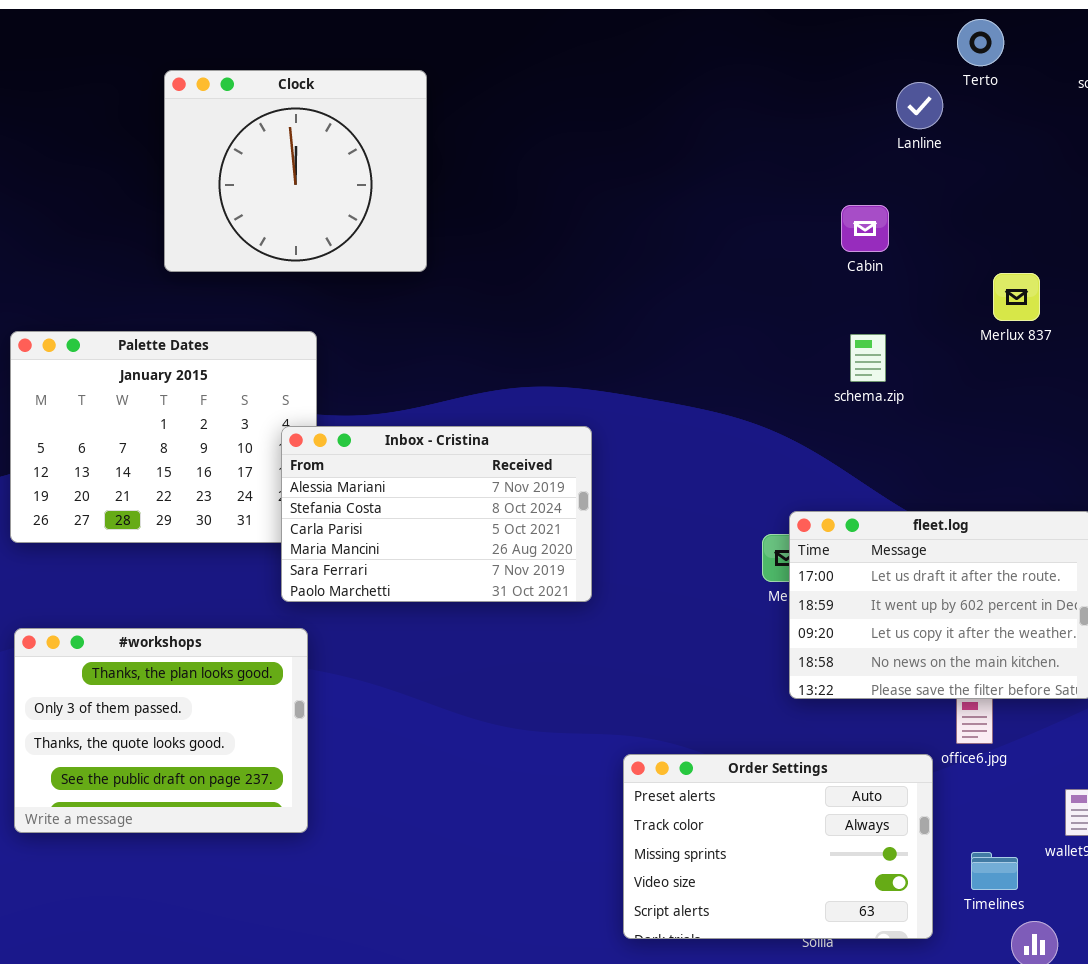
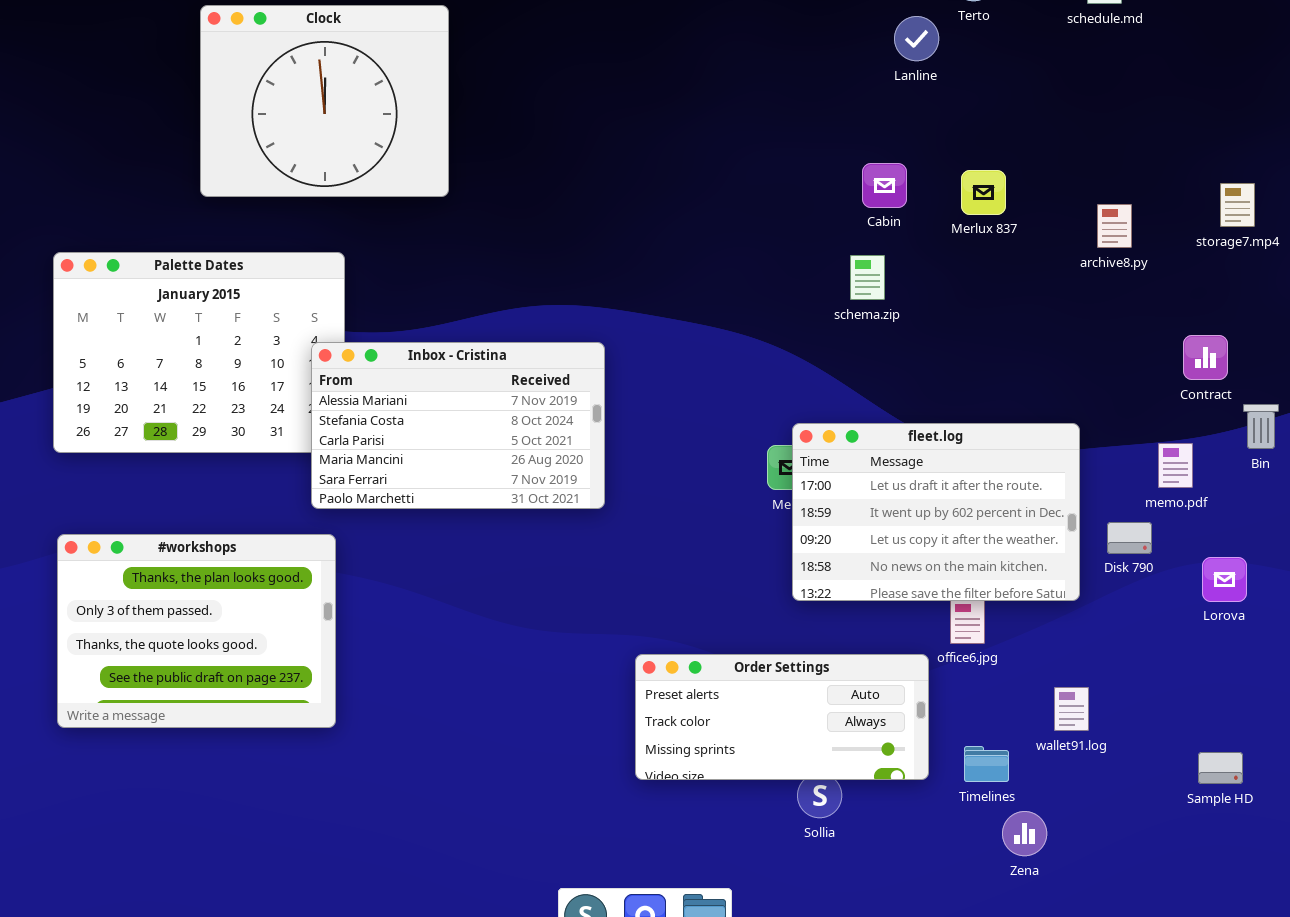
Cabin: [841,205,889,252] -> [862,163,907,208], moved
Merlux 837: [993,273,1040,321] -> [961,170,1006,215], moved
Order Settings: [623,754,933,939] -> [635,654,929,780], resized

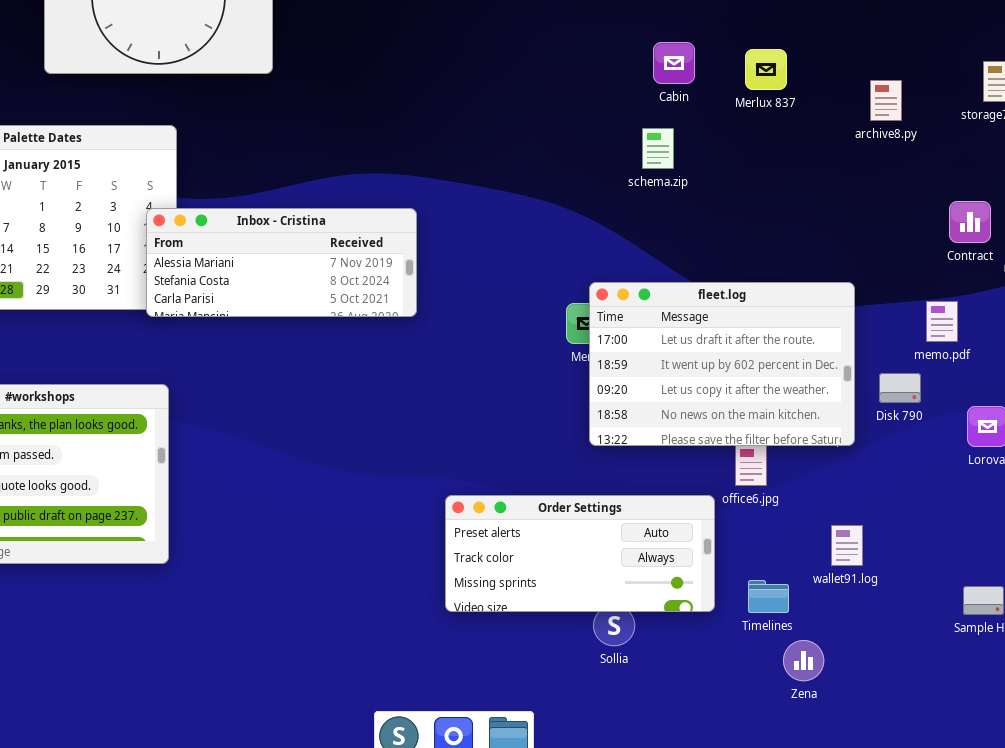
Inbox - Cristina: [311,342,605,509] -> [146,208,417,317], resized

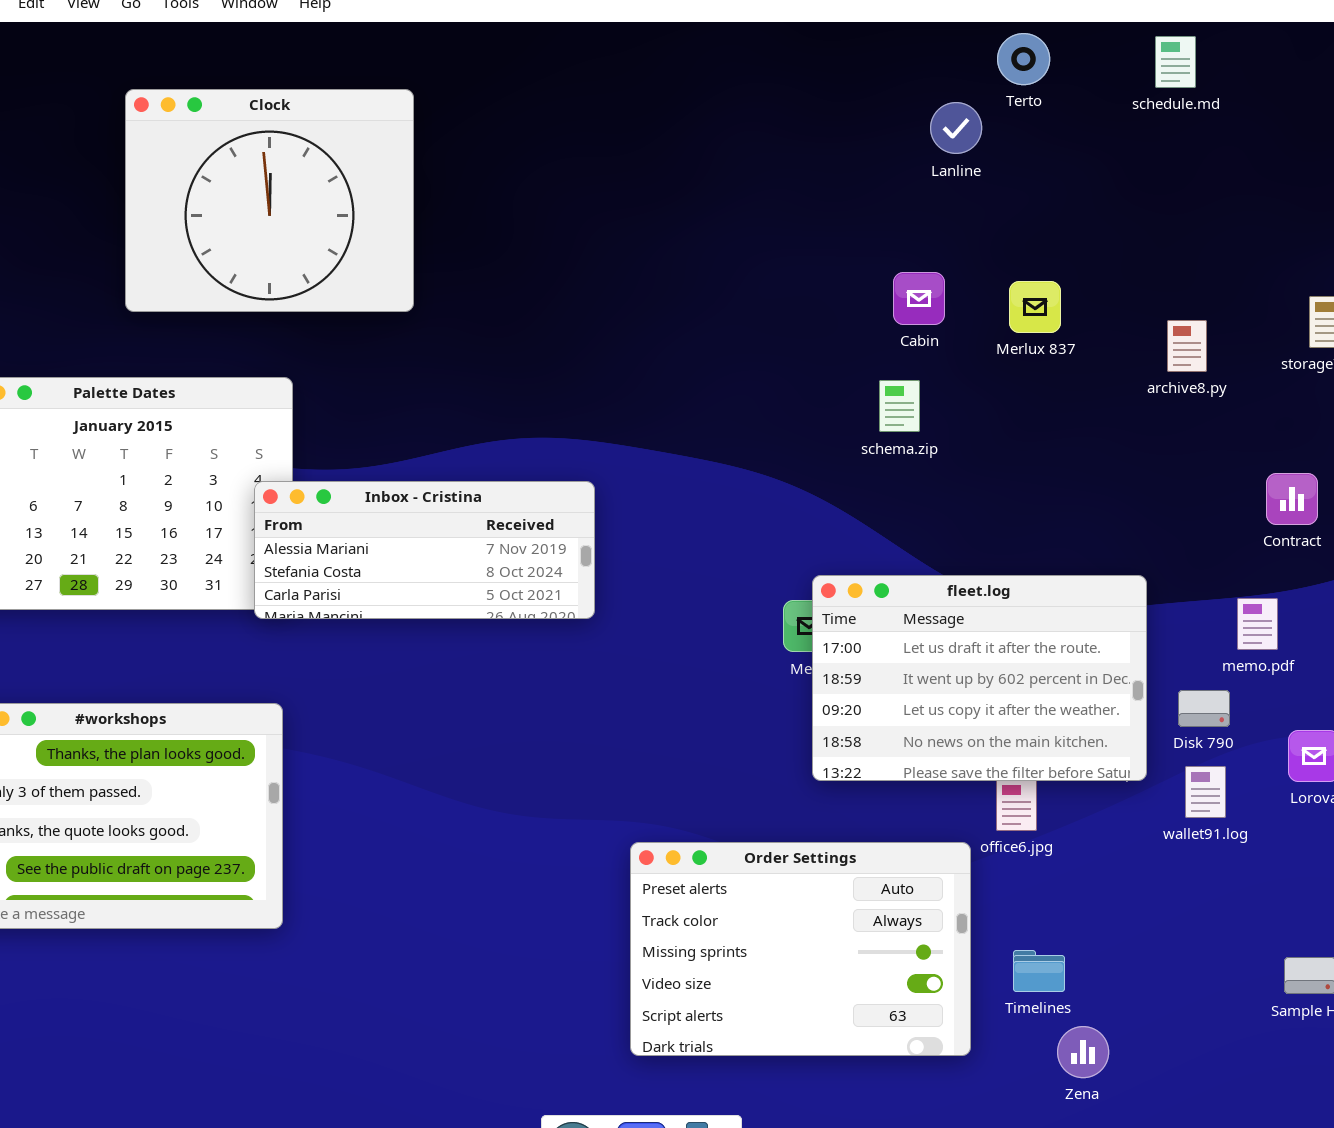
Order Settings: [445,495,715,612] -> [630,842,971,1056], resized
wallet91.log: [831,525,863,566] -> [1185,766,1226,818], moved

